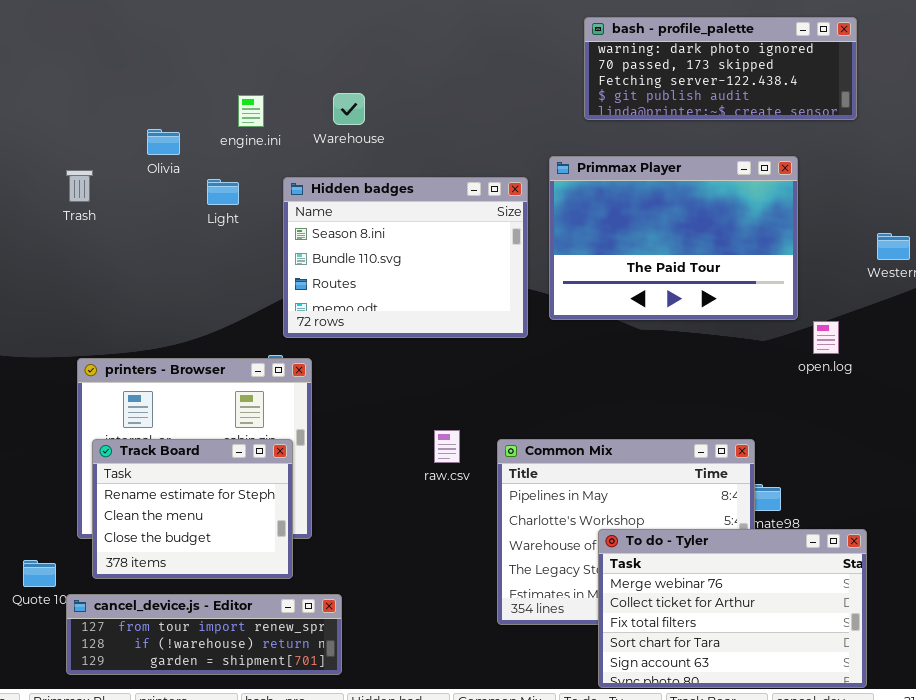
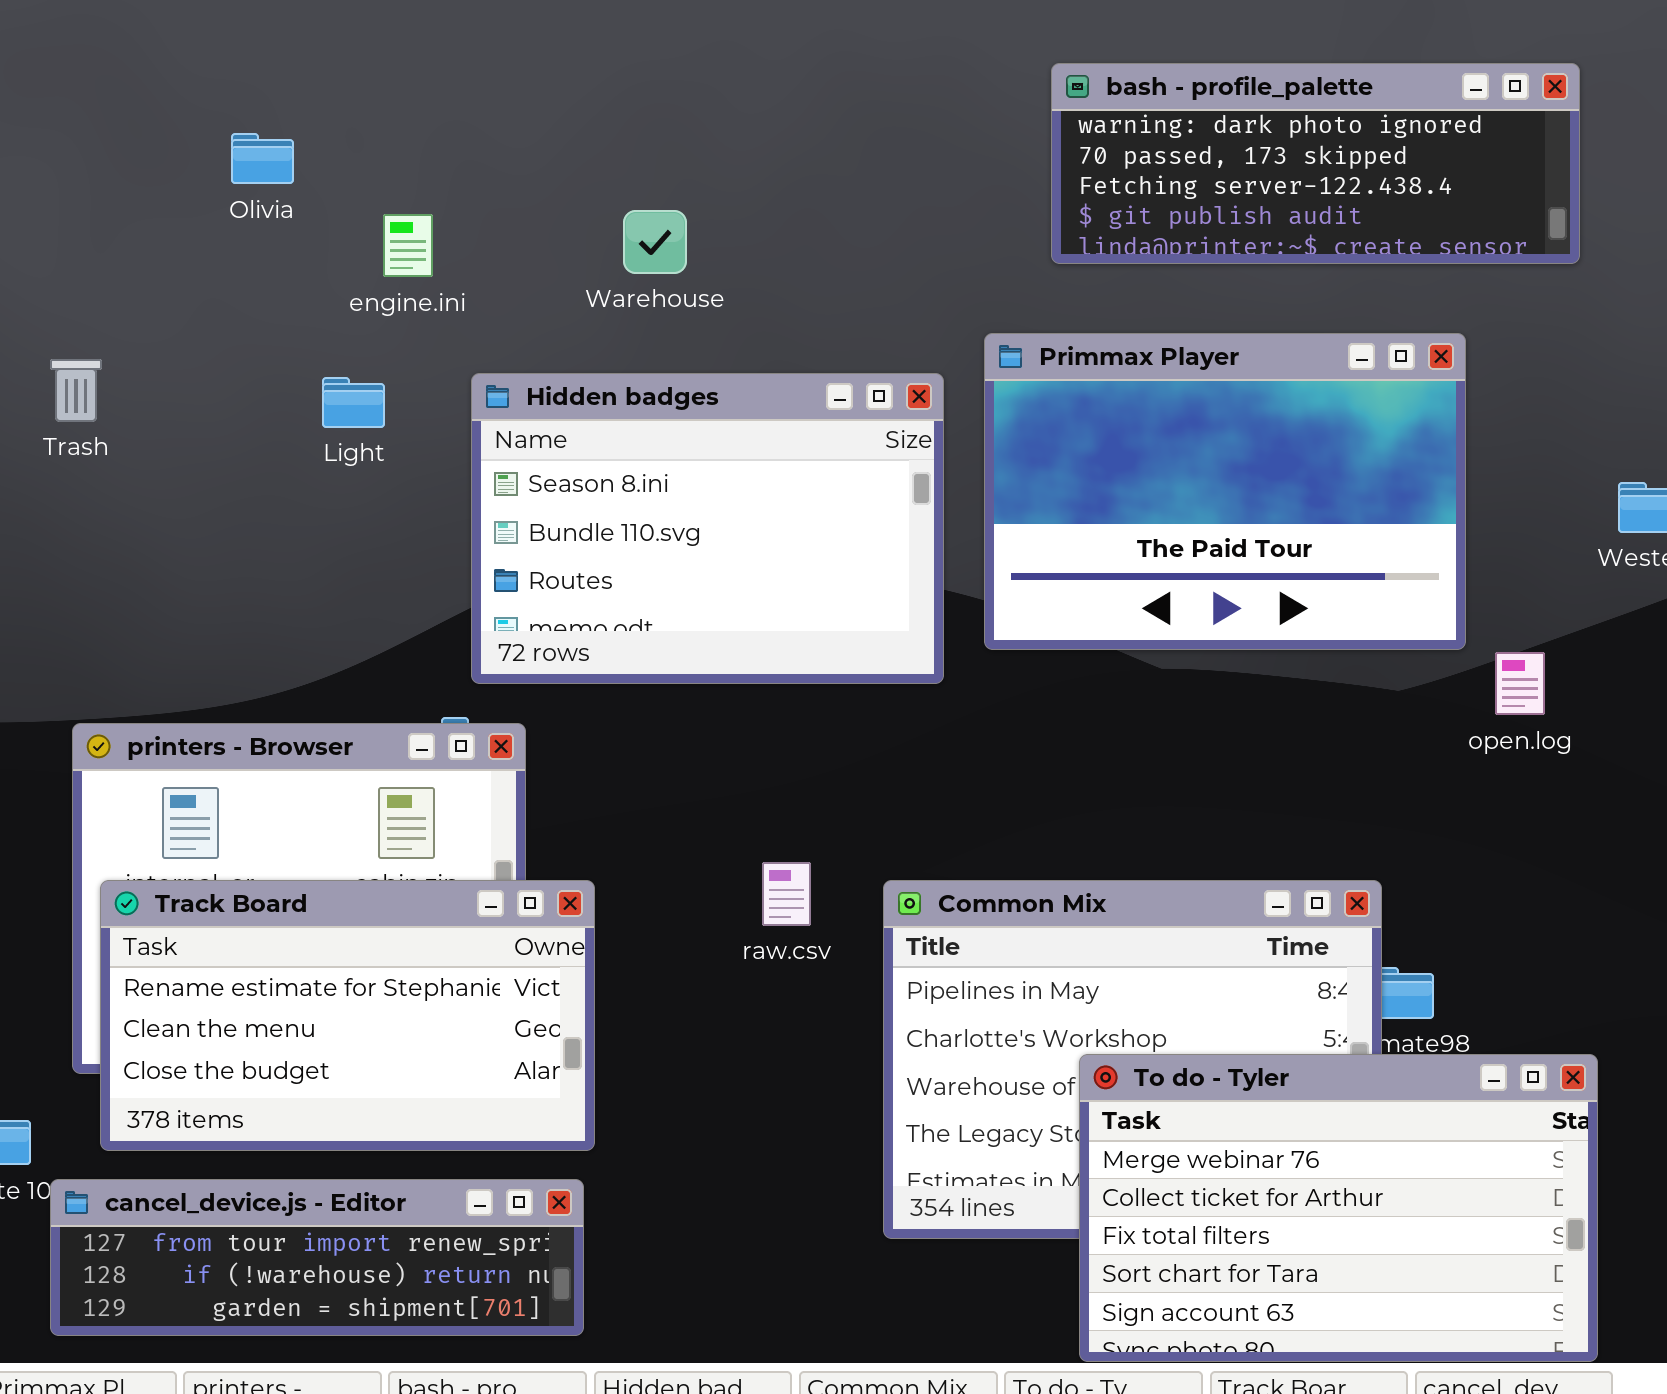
Warehouse: [333,93,365,125] -> [623,210,687,274], moved
Olivia: [147,129,180,155] -> [231,133,294,184], moved
Track Board: [92,439,293,579] -> [100,880,595,1151], resized

